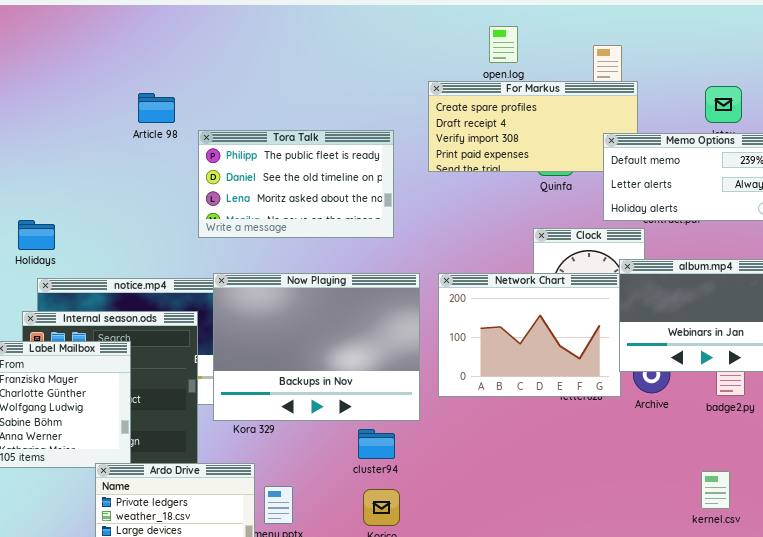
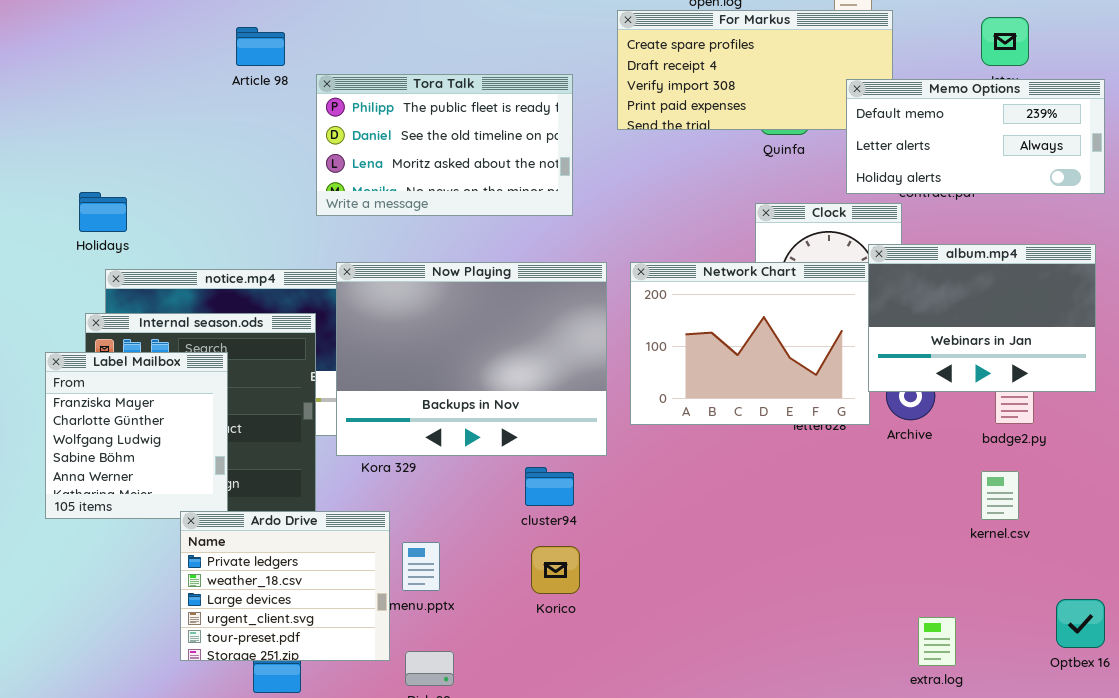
kernel.csv: [701,471,730,509] -> [981,471,1019,520], moved

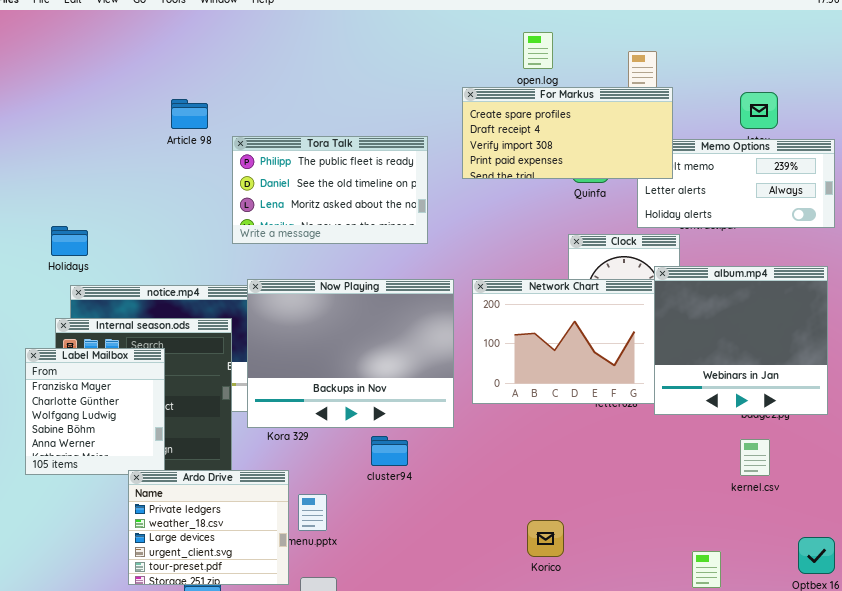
For Markus: [617,10,893,130] -> [462,87,673,179], raised
album.mp4: [868,244,1096,392] -> [654,266,828,415], resized
cluster94: [525,467,574,506] -> [371,436,408,466], moved
Korico: [531,546,580,594] -> [527,520,564,557], moved

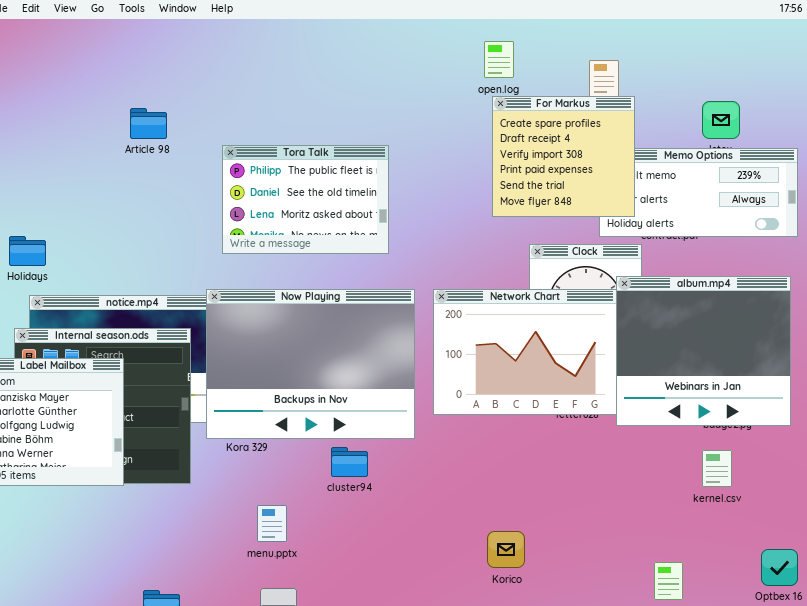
For Markus: [462,87,673,179] -> [492,96,635,217], resized
Tora Talk: [232,136,428,244] -> [222,145,389,254], resized
Ardo Drive: [128,470,289,585] -> none, closed

